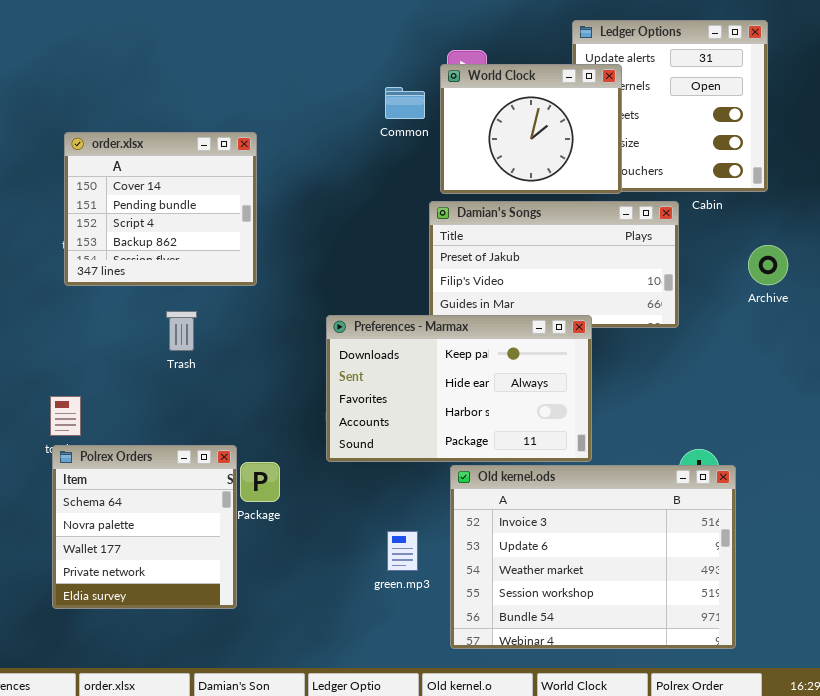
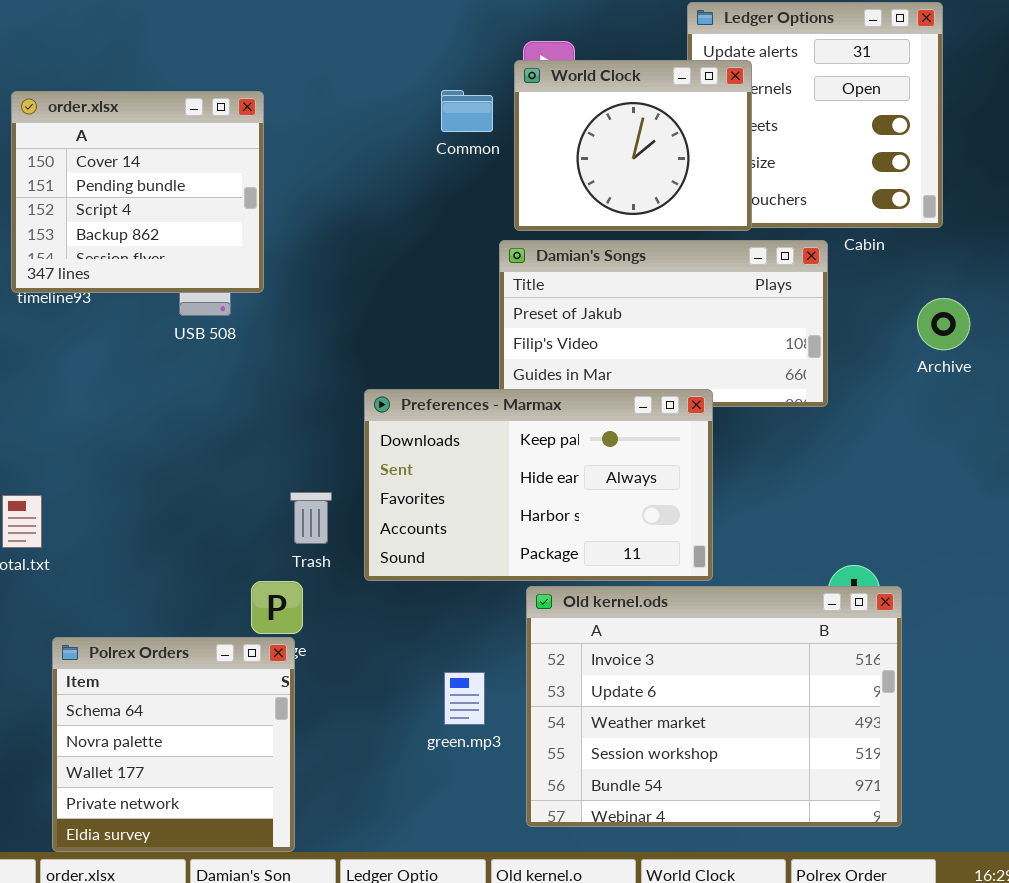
order.xlsx: [64,132,257,286] -> [11,91,264,293], moved
Trash: [166,311,197,351] -> [290,492,332,544], moved
Polrex Orders: [52,445,237,609] -> [52,637,295,852], moved

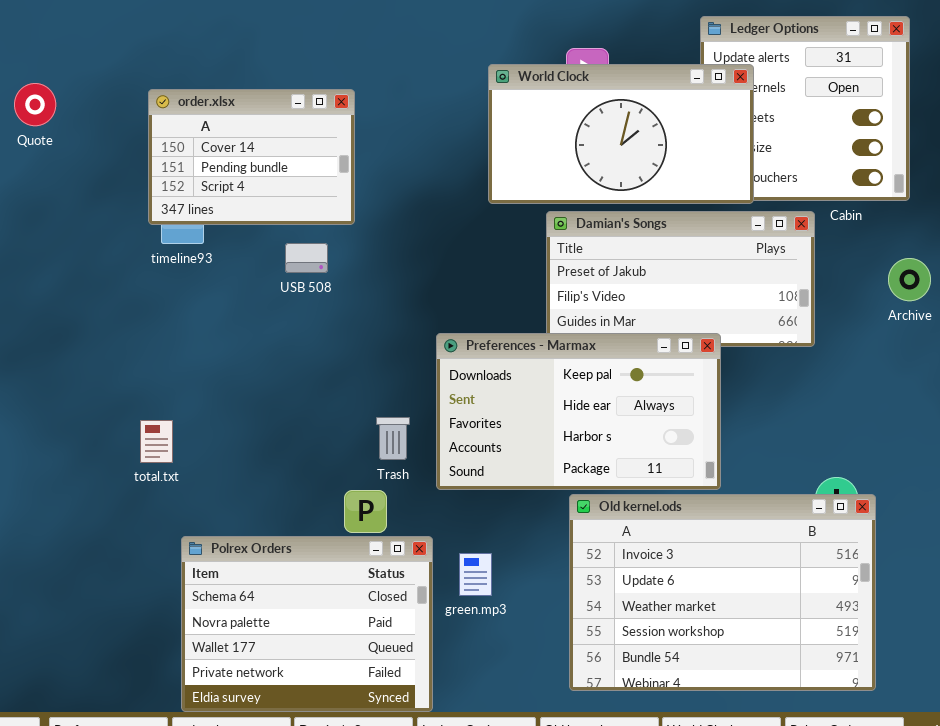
World Clock: [514,60,752,231] -> [488,64,754,204], resized
order.xlsx: [11,91,264,293] -> [148,89,355,225], resized
Polrex Orders: [52,637,295,852] -> [181,536,433,712], resized
green.mp3: [444,672,485,725] -> [459,553,492,596], moved

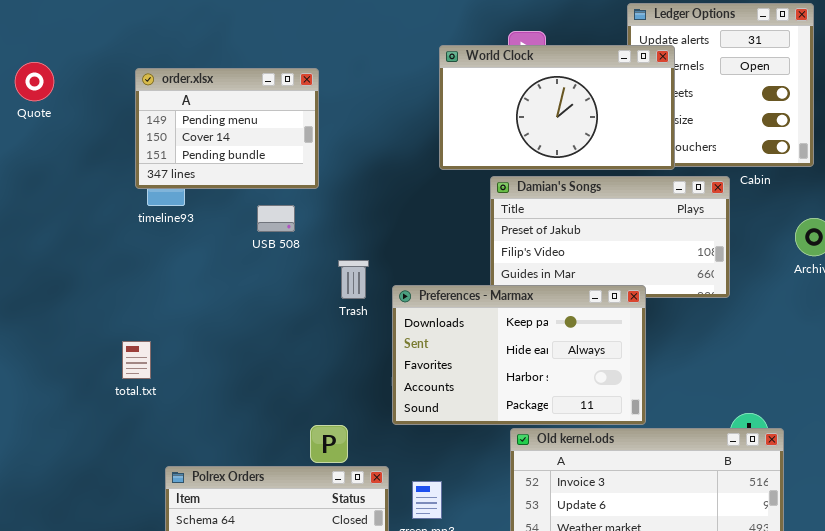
order.xlsx: [148,89,355,225] -> [135,68,319,189], scrolled up 1 row
Trash: [376,417,410,460] -> [338,260,369,299], moved
total.txt: [140,420,173,463] -> [122,341,151,379], moved

